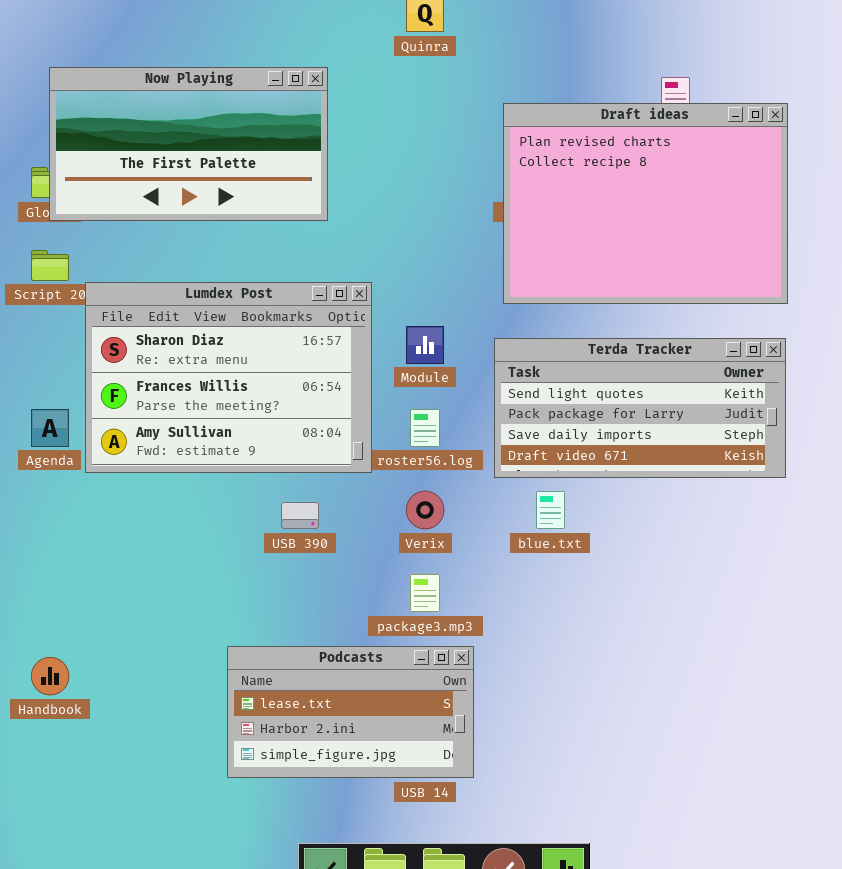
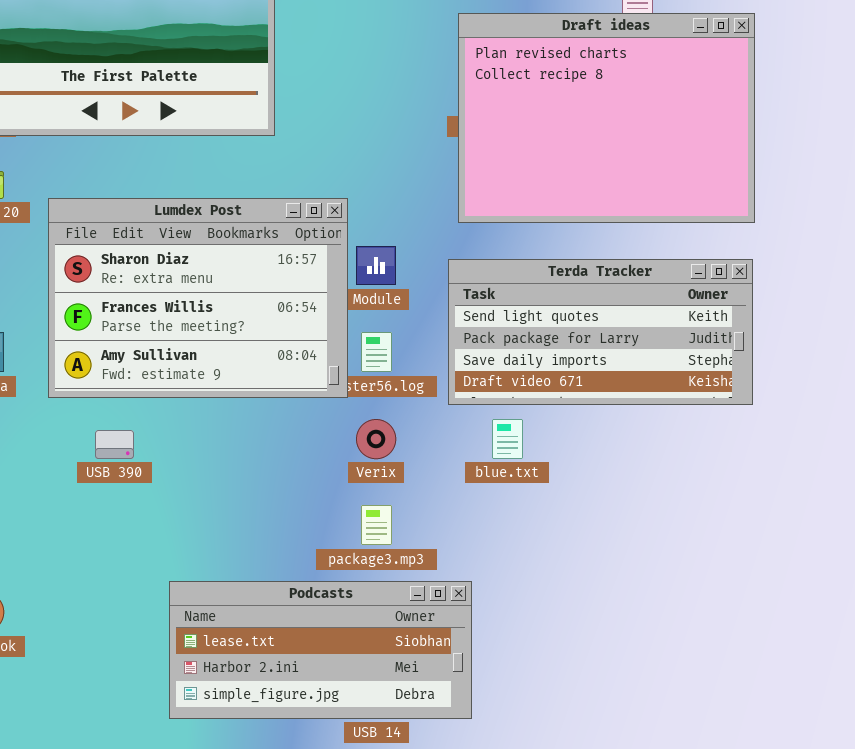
Lumdex Post: [85,282,372,473] -> [48,198,348,398], moved
USB 390: [281,502,319,529] -> [95,430,134,459], moved
Podcasts: [227,646,474,778] -> [169,581,472,719], resized

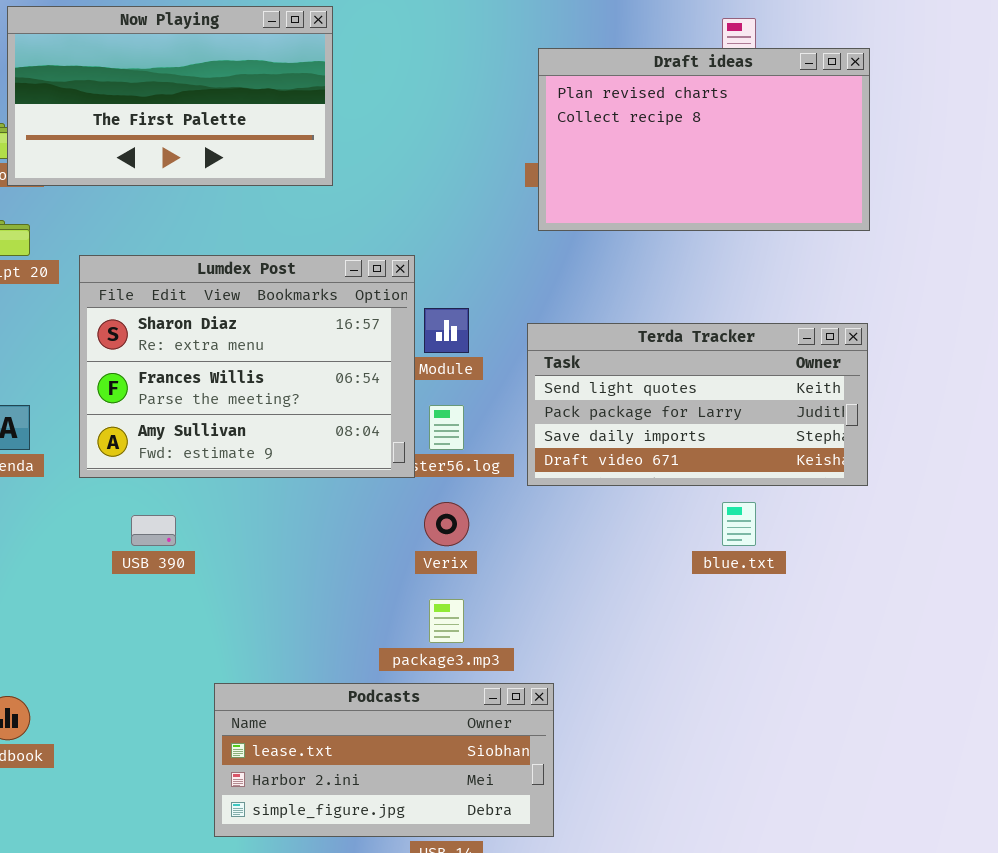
Draft ideas: [458,13,755,223] -> [538,48,870,231], resized
blue.txt: [492,419,523,459] -> [722,502,756,546], moved

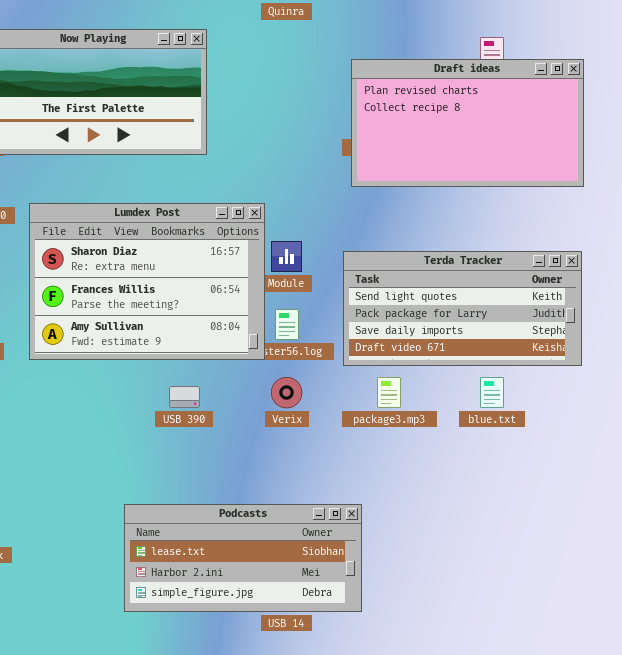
USB 390: [131,515,176,546] -> [169,386,200,408], moved
package3.mp3: [429,599,464,643] -> [377,377,401,408], moved

